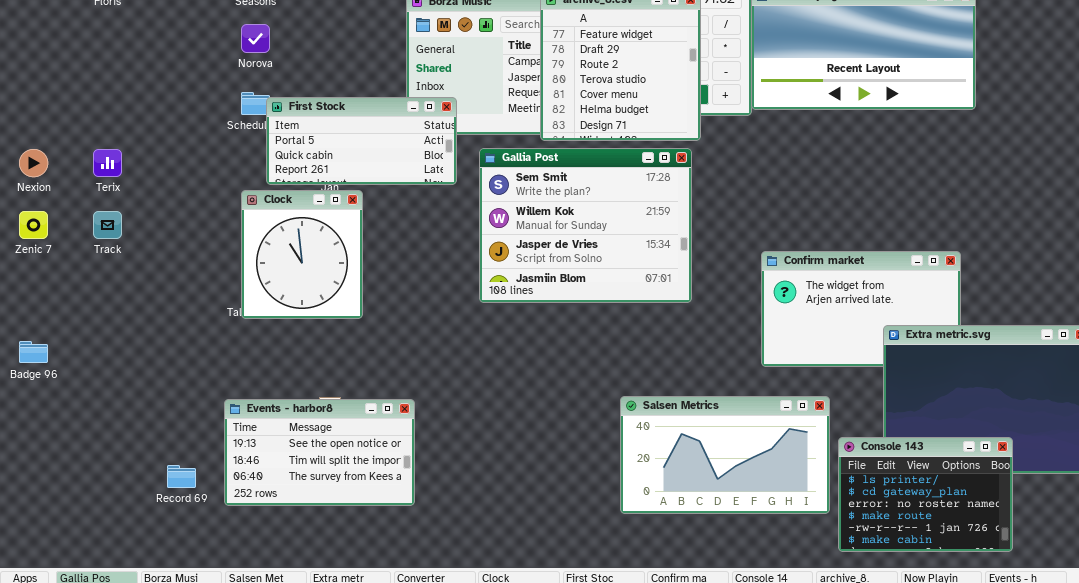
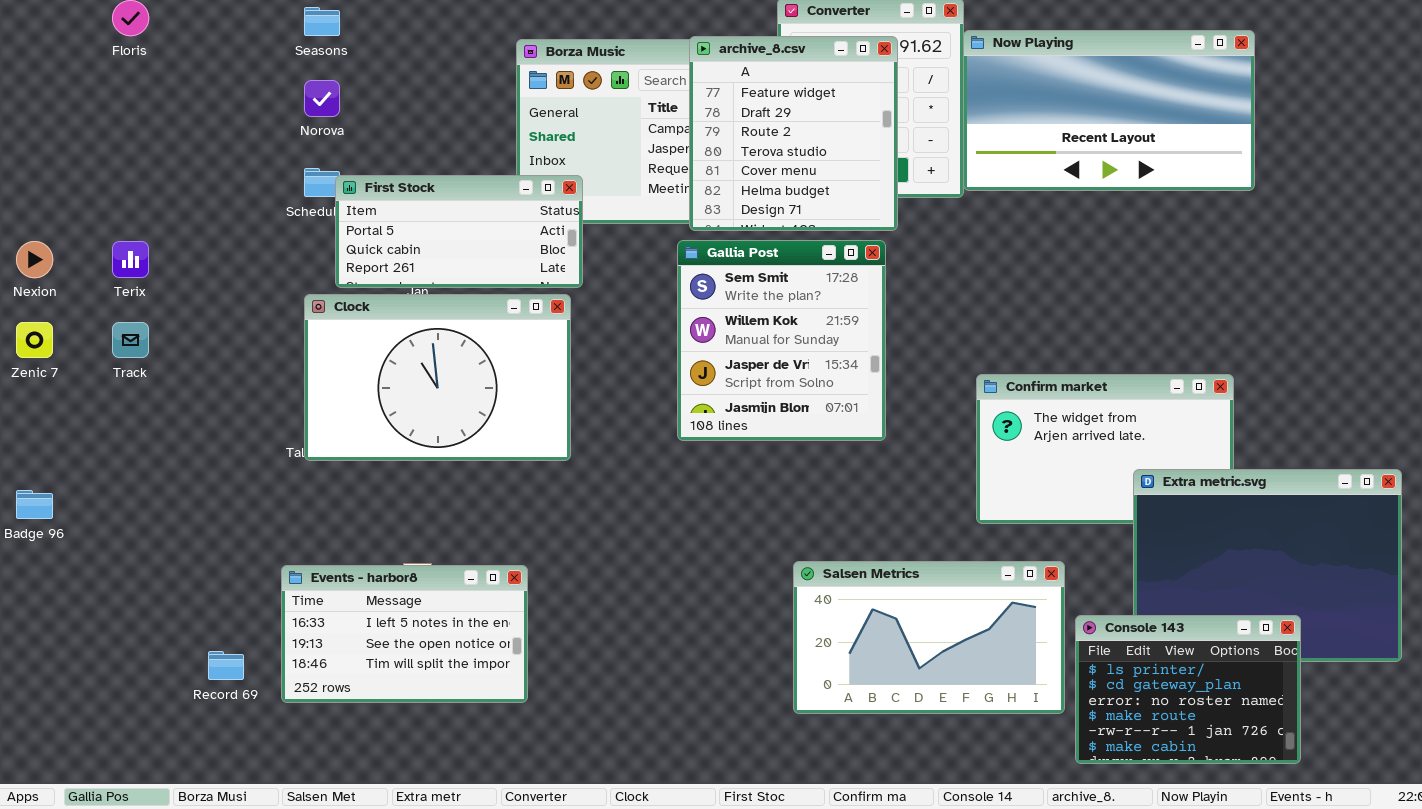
Gallia Post: [479,148,692,303] -> [677,240,886,441], resized
Clock: [241,190,363,319] -> [304,294,571,461], resized
Events - harbor8: [224,399,415,506] -> [281,565,528,703], scrolled up 1 row

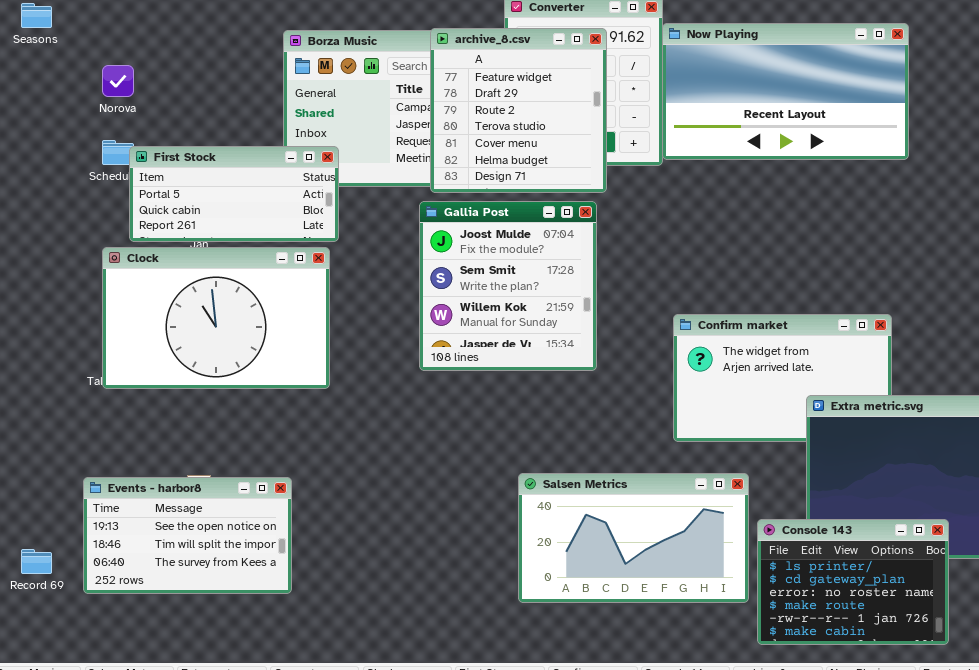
Seasons: [304,7,340,36] -> [21,3,52,28], moved
Gallia Post: [677,240,886,441] -> [419,201,597,371], scrolled up 1 row
Events - harbor8: [281,565,528,703] -> [83,477,292,594], scrolled down 1 row

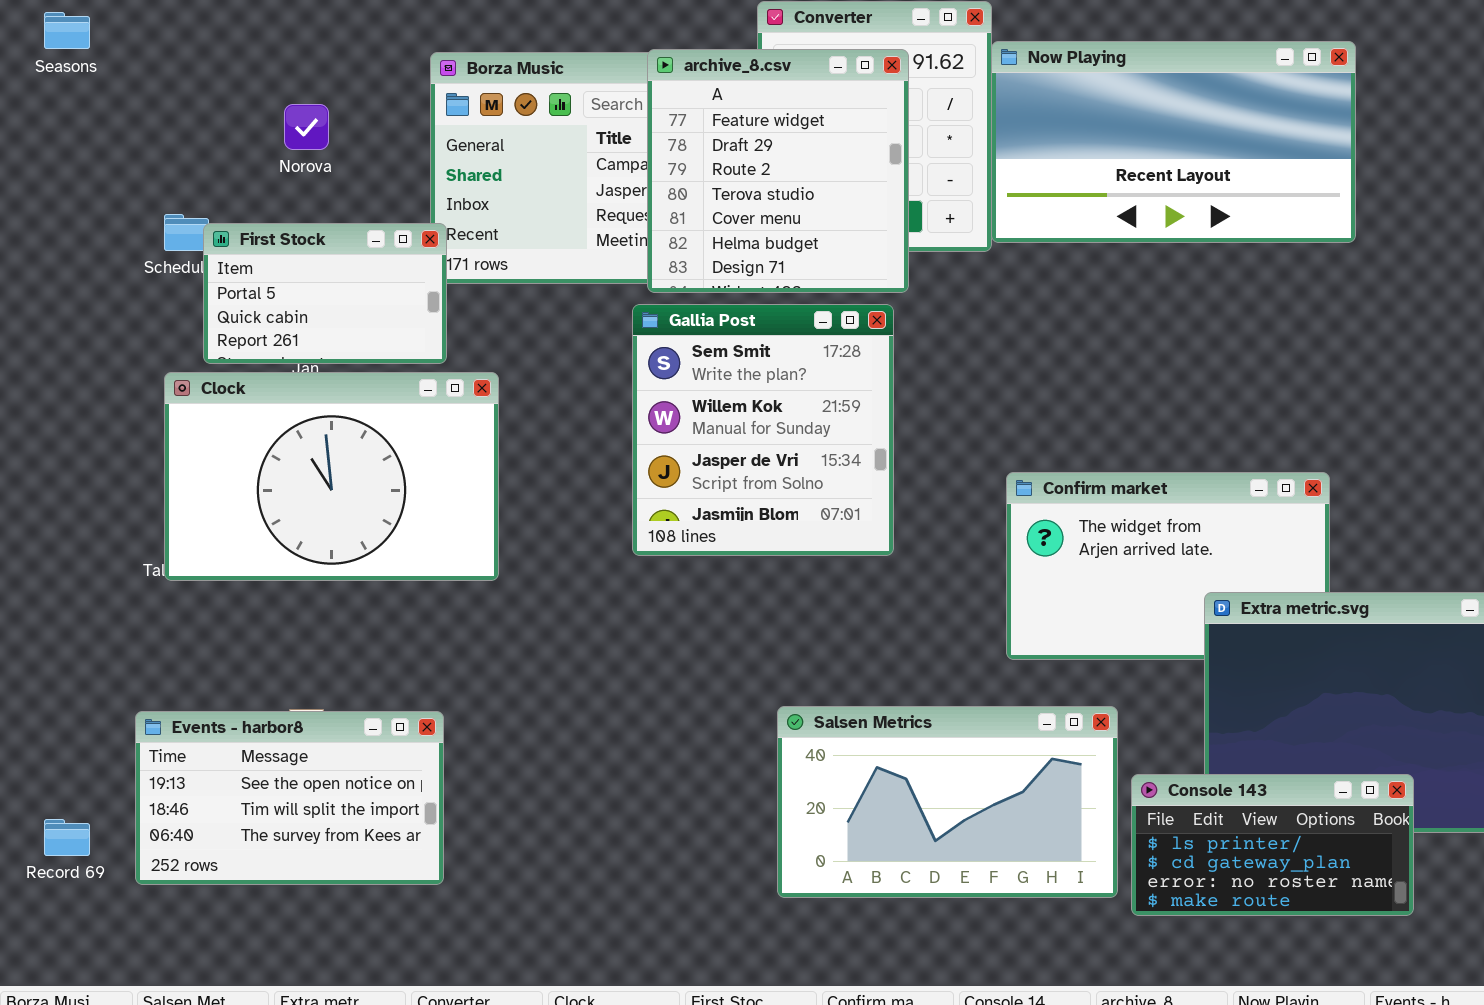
Norova: [102,65,134,97] -> [284,104,329,150], moved
First Stock: [129,146,339,242] -> [203,223,447,364], resized
Gallia Post: [419,201,597,371] -> [632,304,894,556], scrolled down 1 row
Console 143: [757,519,949,645] -> [1131,774,1414,916], resized

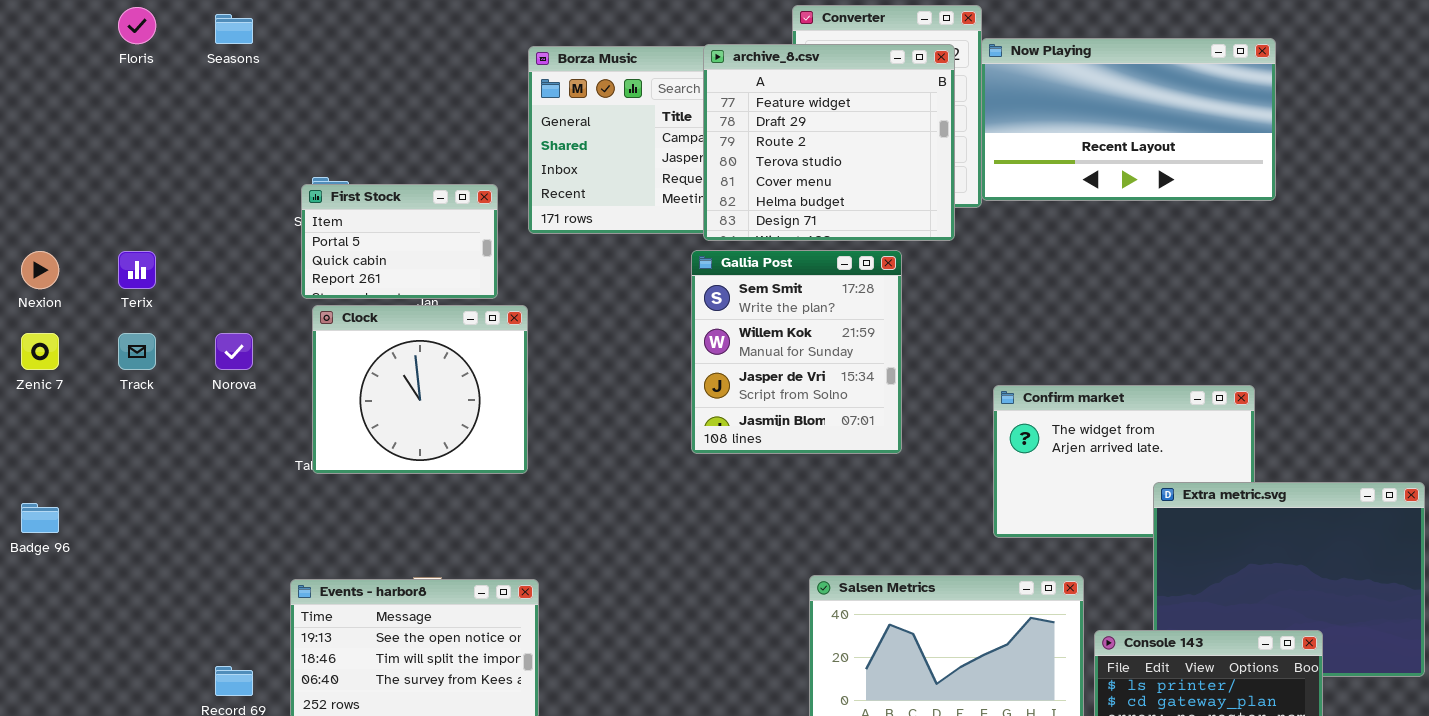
archive_8.csv: [647,49,909,293] -> [703,44,955,241], resized
Norova: [284,104,329,150] -> [215,333,253,370], moved
First Stock: [203,223,447,364] -> [301,184,498,299], moved
Clock: [164,372,499,581] -> [312,305,528,474], resized

